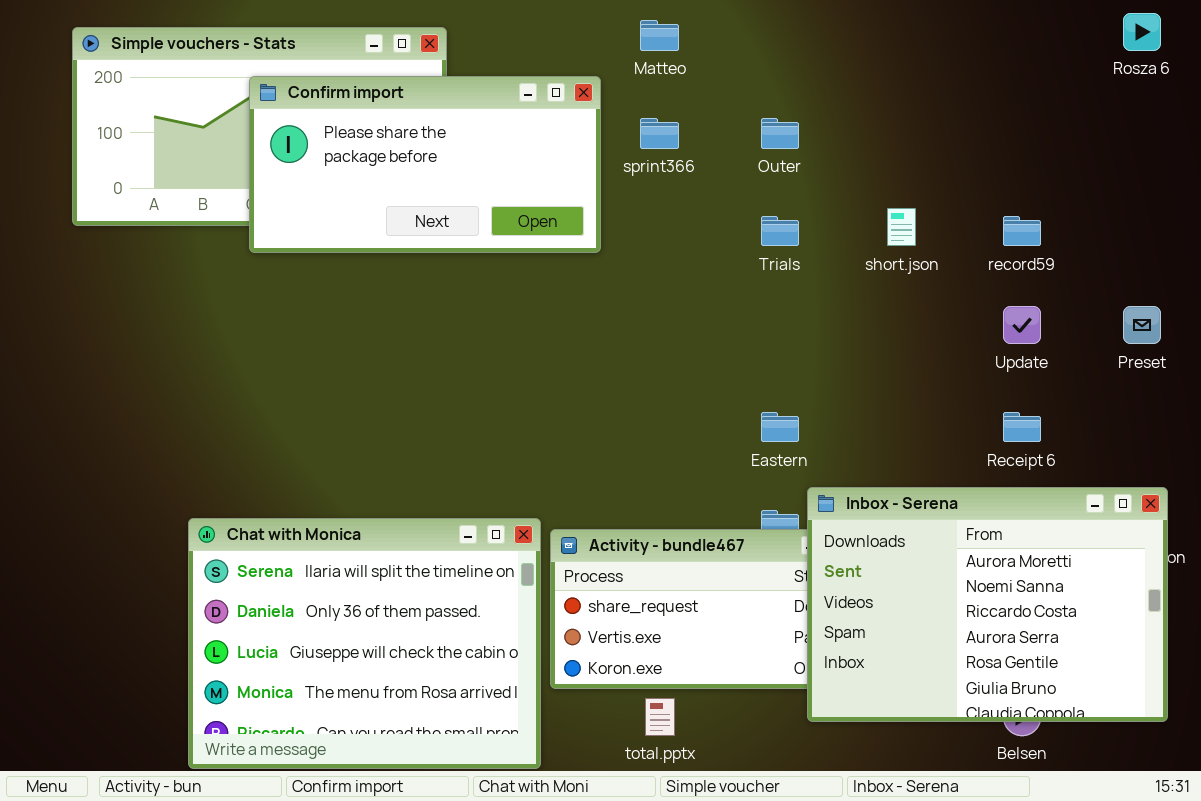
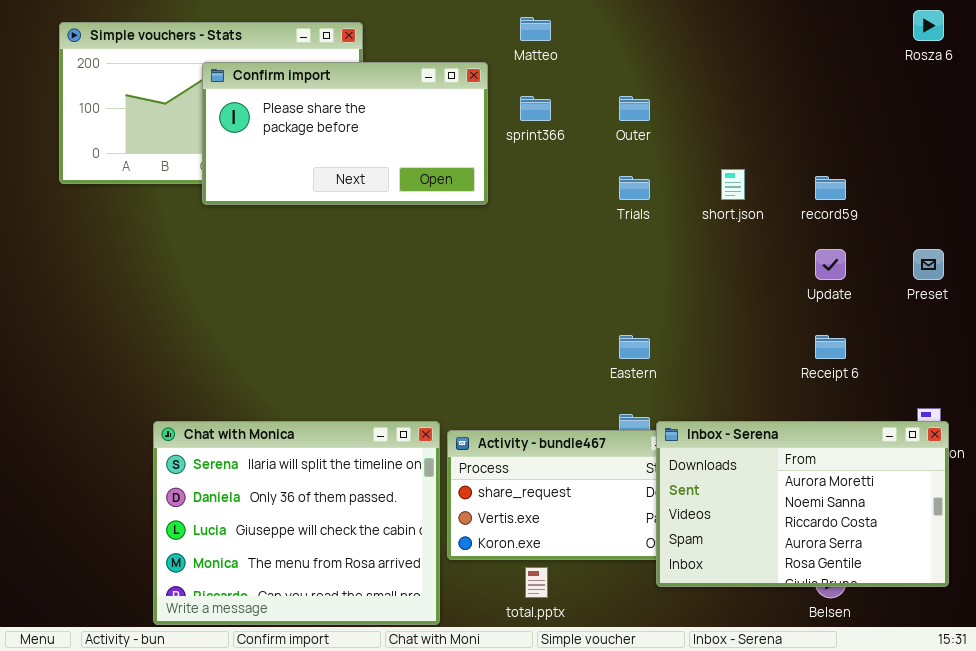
Inbox - Serena: [807,487,1168,722] -> [656,421,949,587], resized

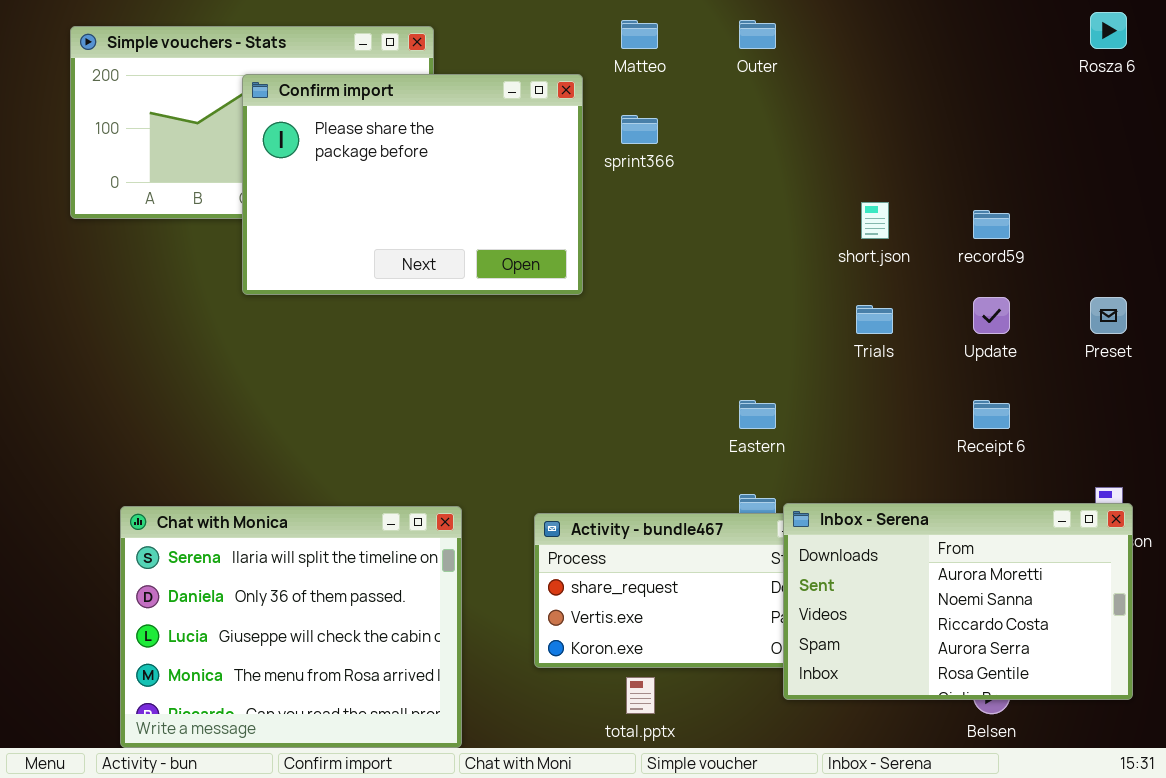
Confirm import: [202,62,488,205] -> [242,74,583,295], resized
Outer: [619,96,650,121] -> [739,20,776,49], moved
Trials: [619,176,650,200] -> [856,305,893,334], moved
Chat with Monica: [153,421,440,625] -> [120,506,462,748], moved

